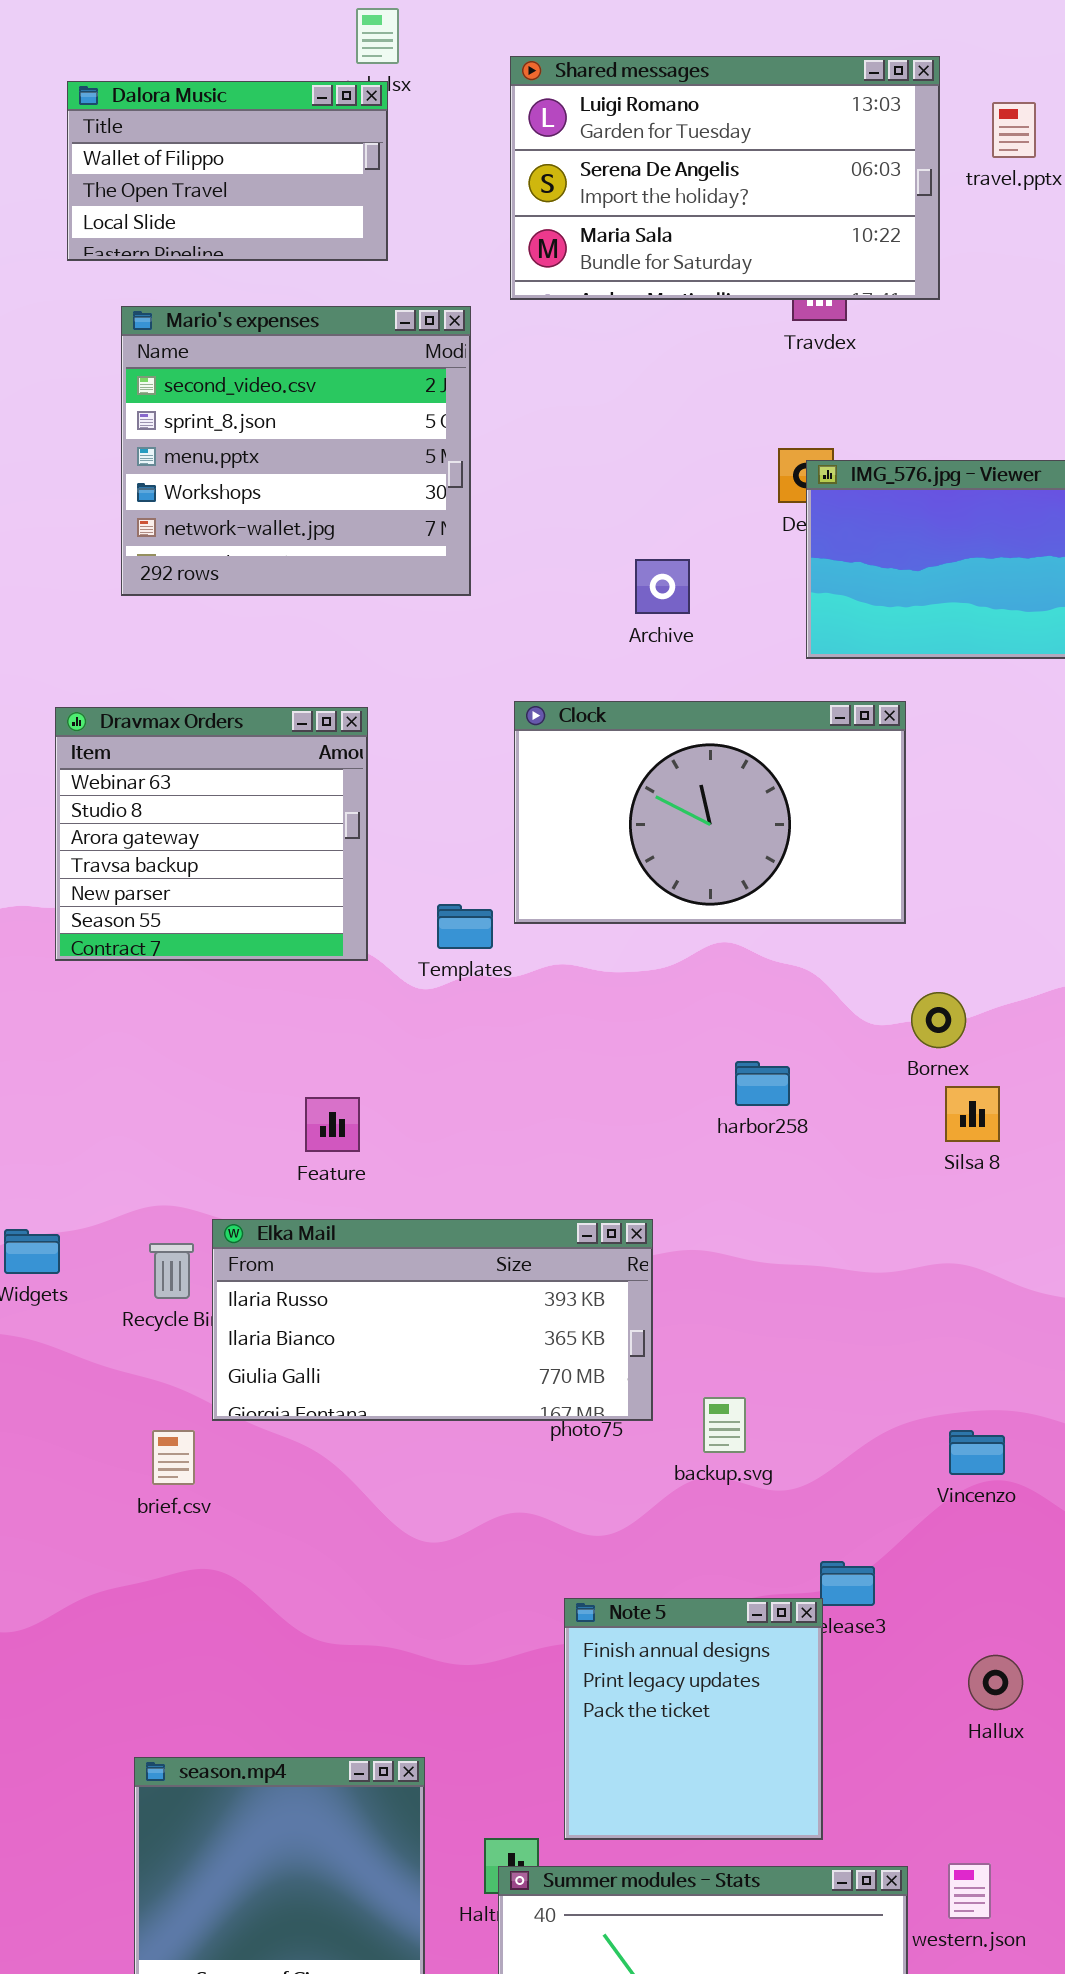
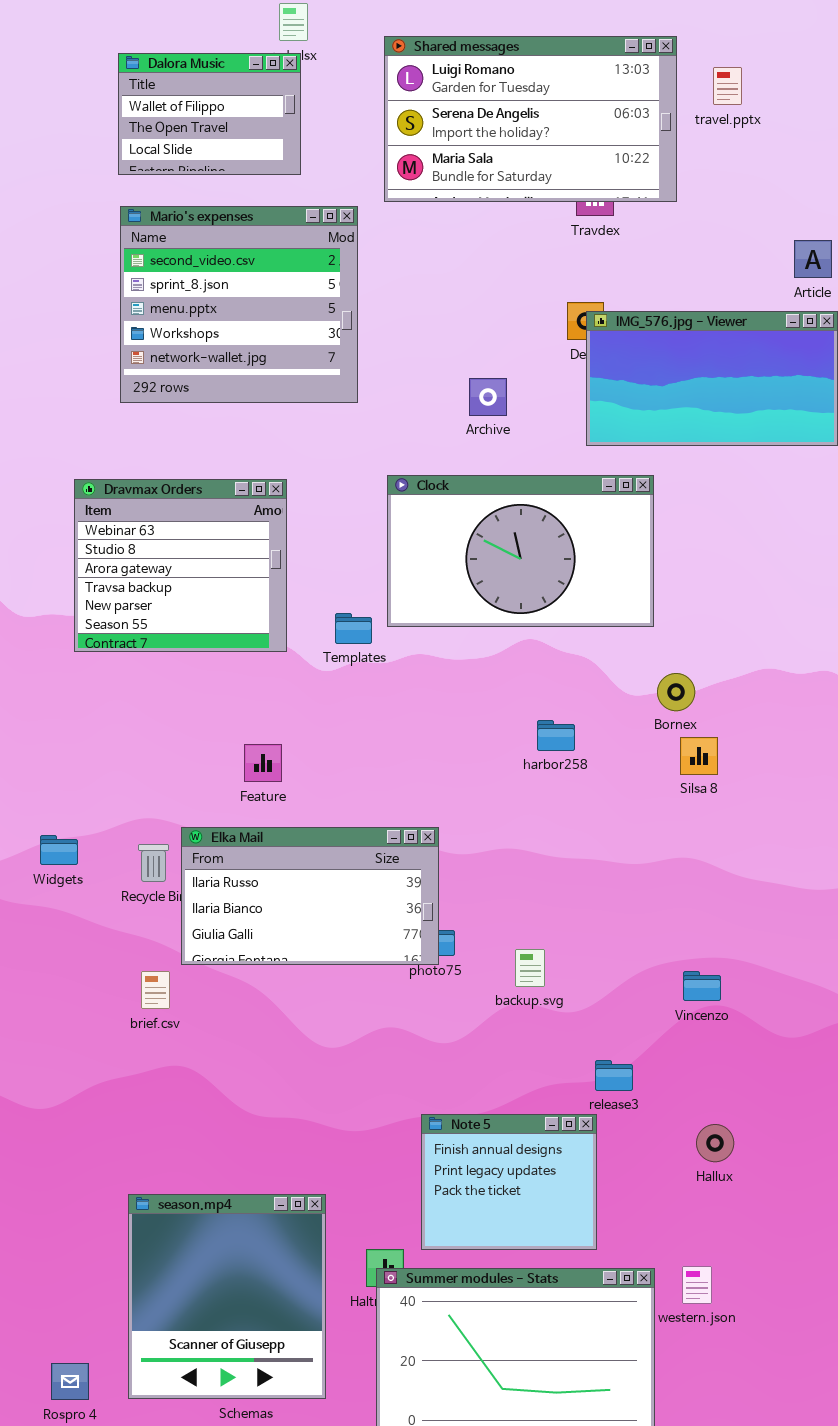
Dalora Music: [67,81,388,261] -> [118,53,301,175], resized
Elka Mail: [212,1219,653,1421] -> [181,827,439,965], resized
Note 5: [564,1598,823,1840] -> [421,1114,597,1250], resized

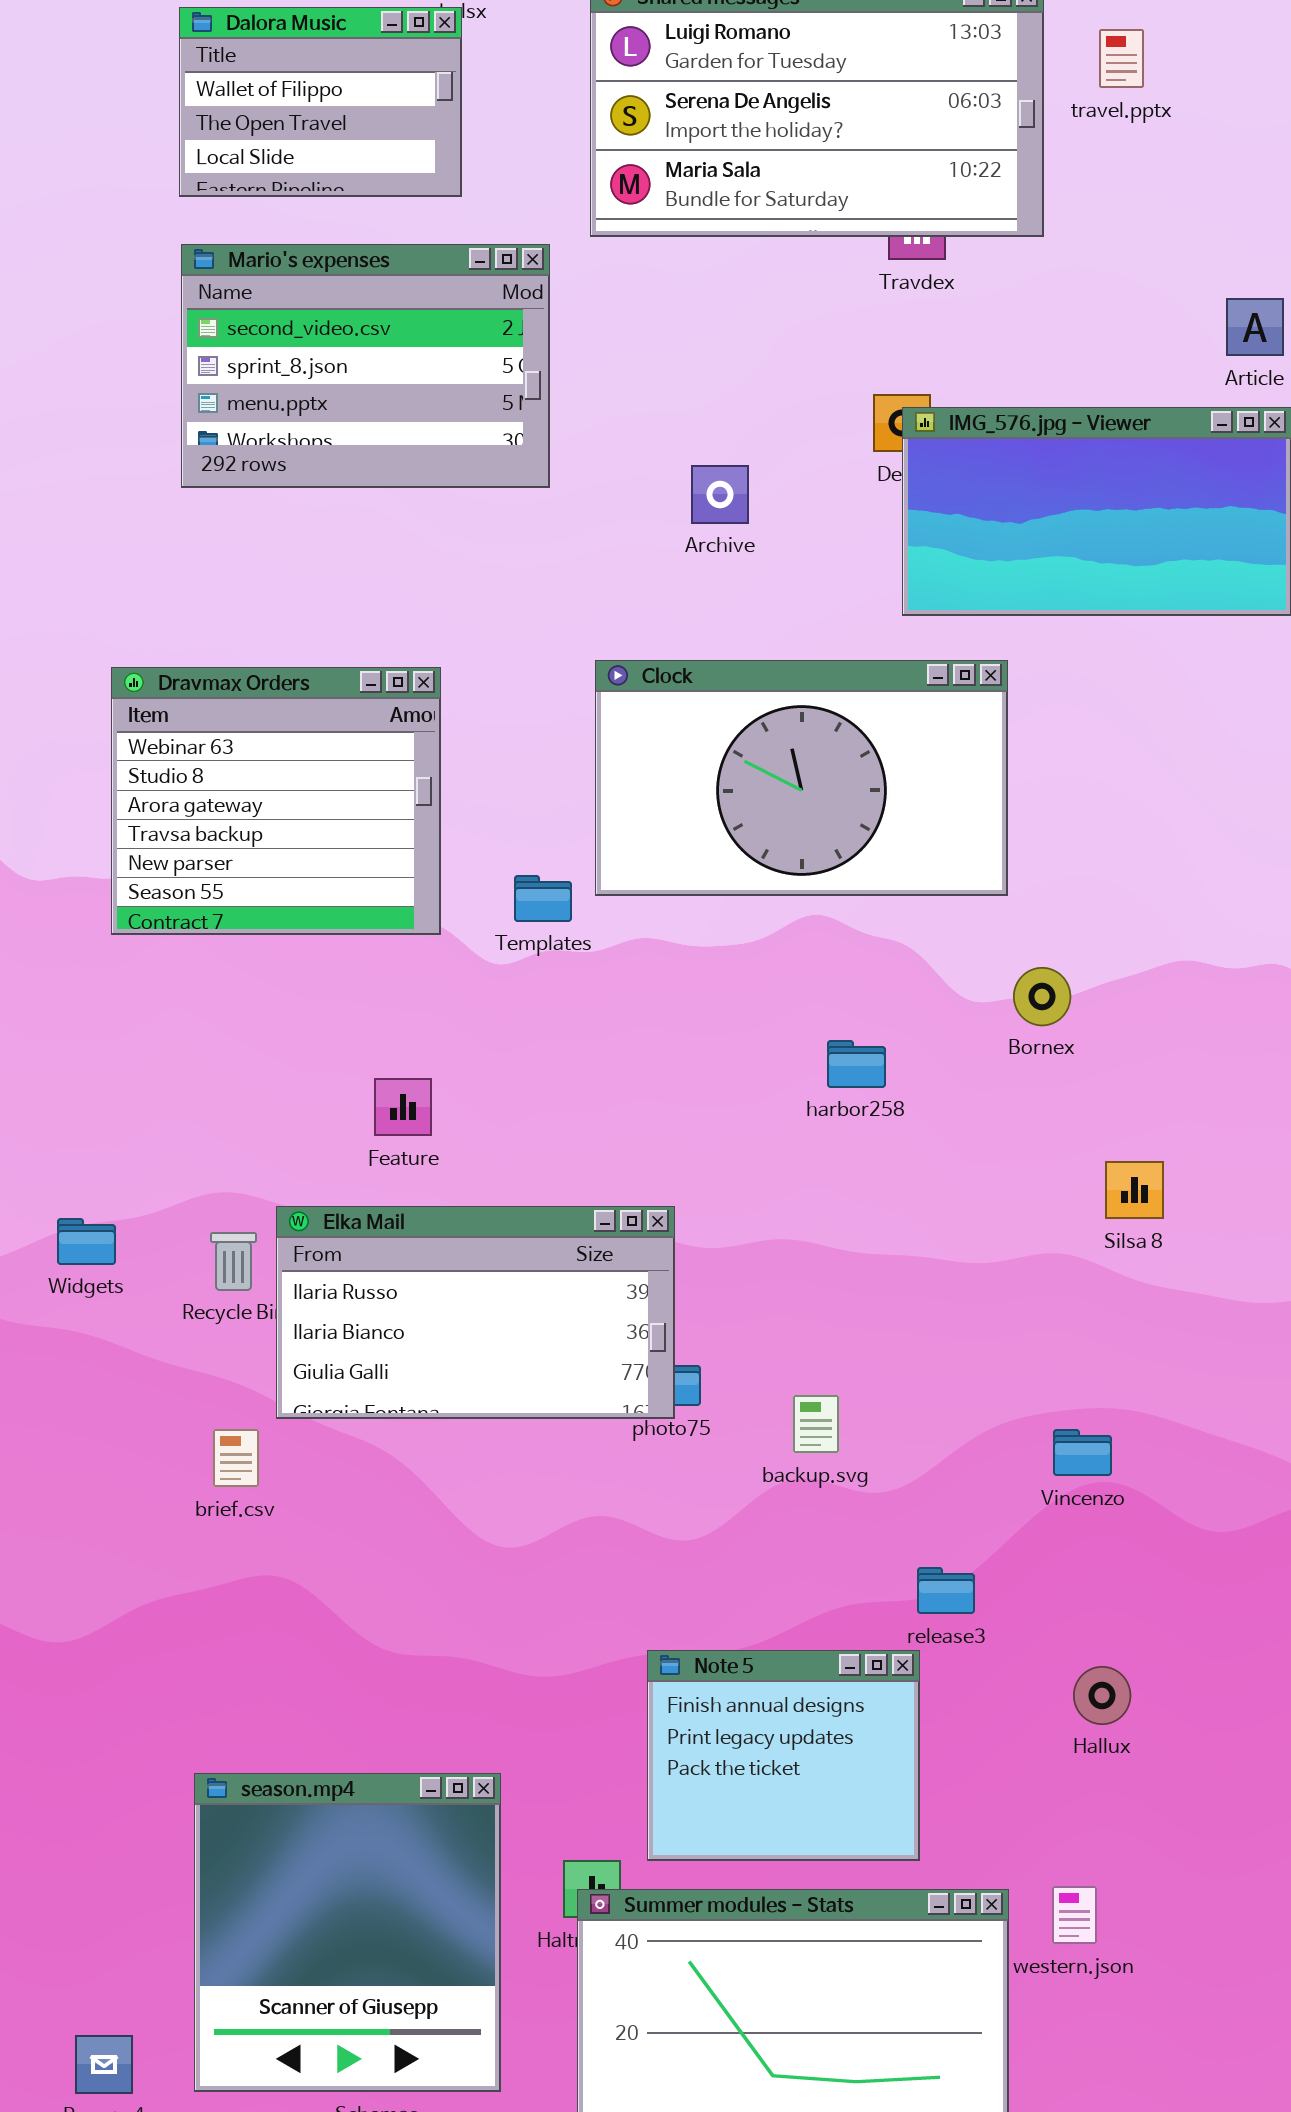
Mario's expenses: [120,206,358,403] -> [181,244,550,488], resized
Archive: [469,378,507,416] -> [691,465,749,524], moved
Silsa 8: [680,737,718,775] -> [1105,1161,1164,1219], moved

